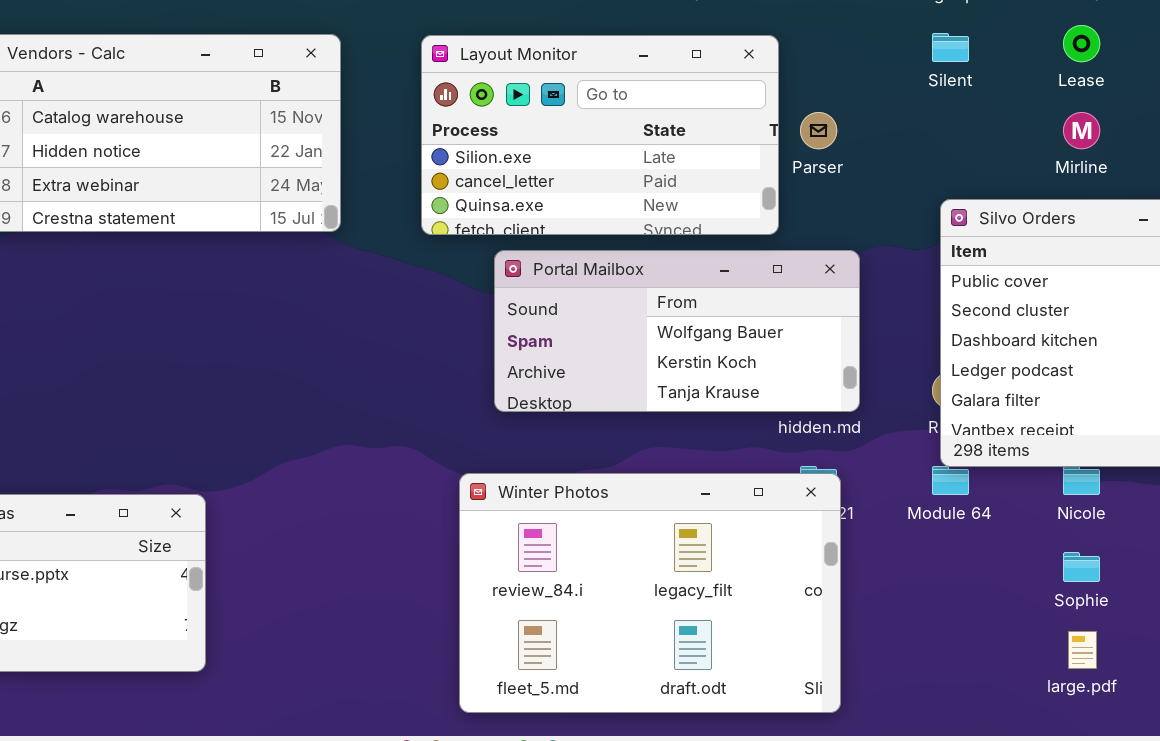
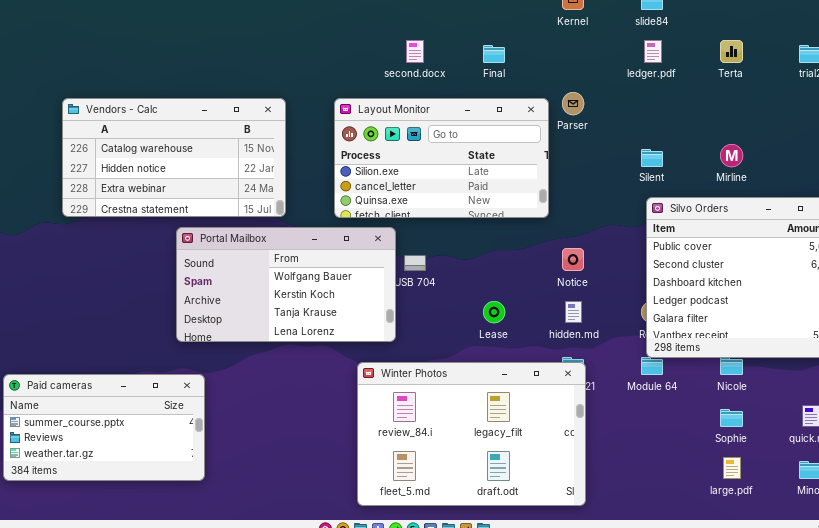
Lease: [1063,25,1100,62] -> [483,301,505,323], moved
Silent: [932,33,969,62] -> [641,149,663,167], moved
Parser: [800,112,837,149] -> [562,92,584,115], moved
Portal Mailbox: [494,250,860,412] -> [176,227,396,342], moved, resized

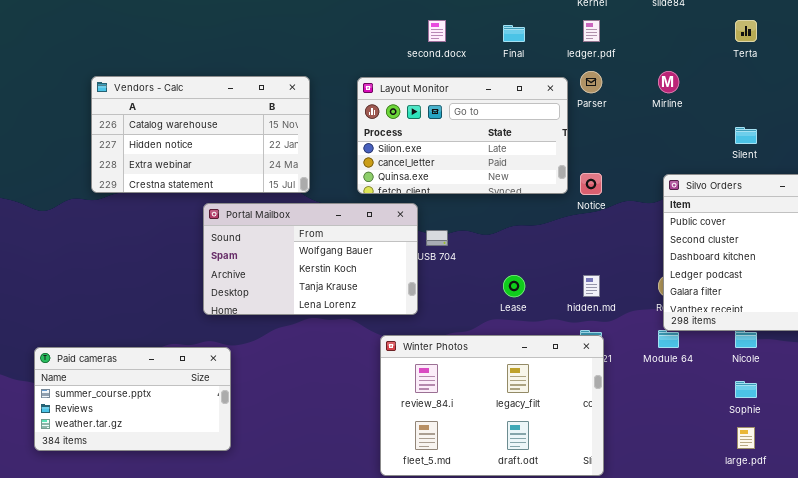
ledger.pdf: [644,40,662,63] -> [583,20,600,42], moved
Mirline: [720,144,743,167] -> [658,71,679,93], moved
Silent: [641,149,663,167] -> [735,127,757,144], moved
Notice: [562,248,584,271] -> [580,173,602,195], moved

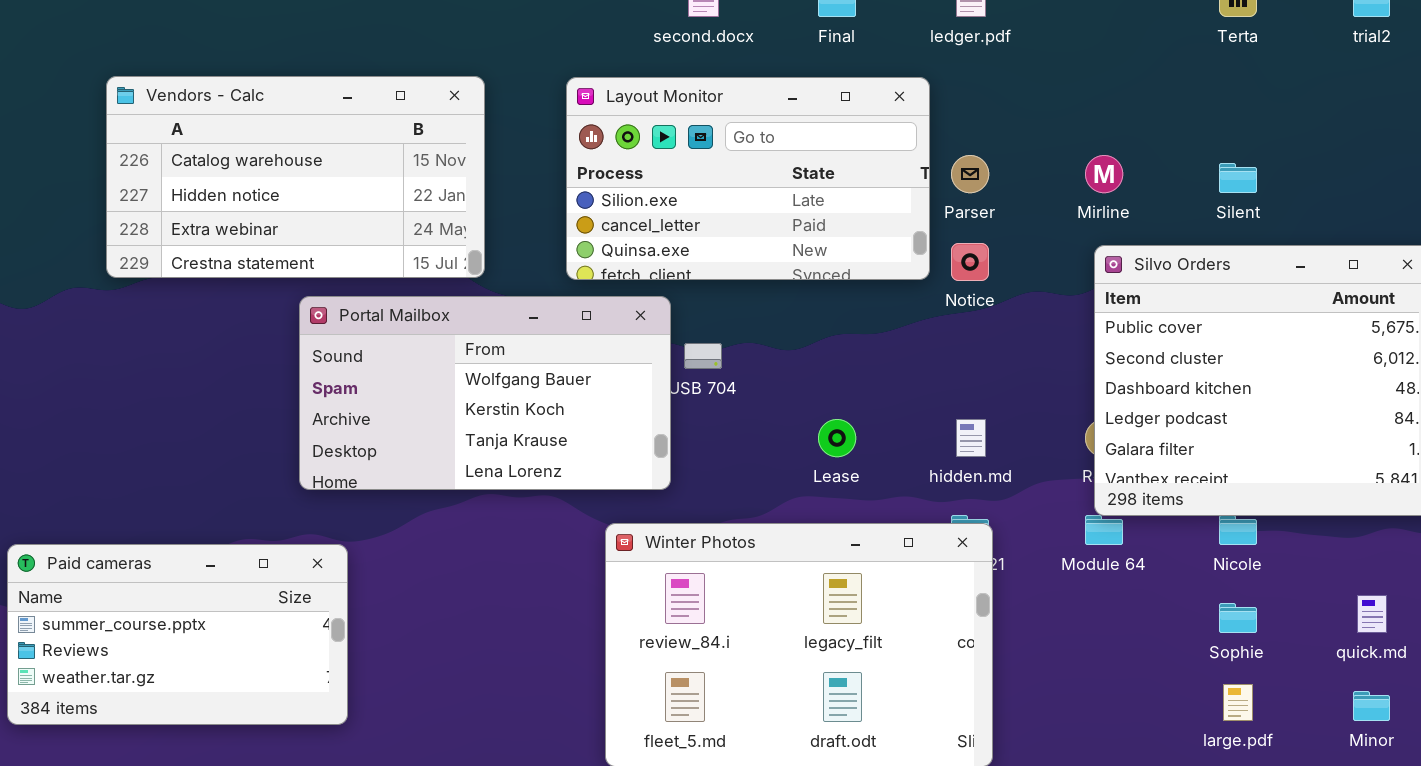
Parser: [580,71,602,93] -> [951,155,989,193], moved
Mirline: [658,71,679,93] -> [1085,155,1123,193], moved

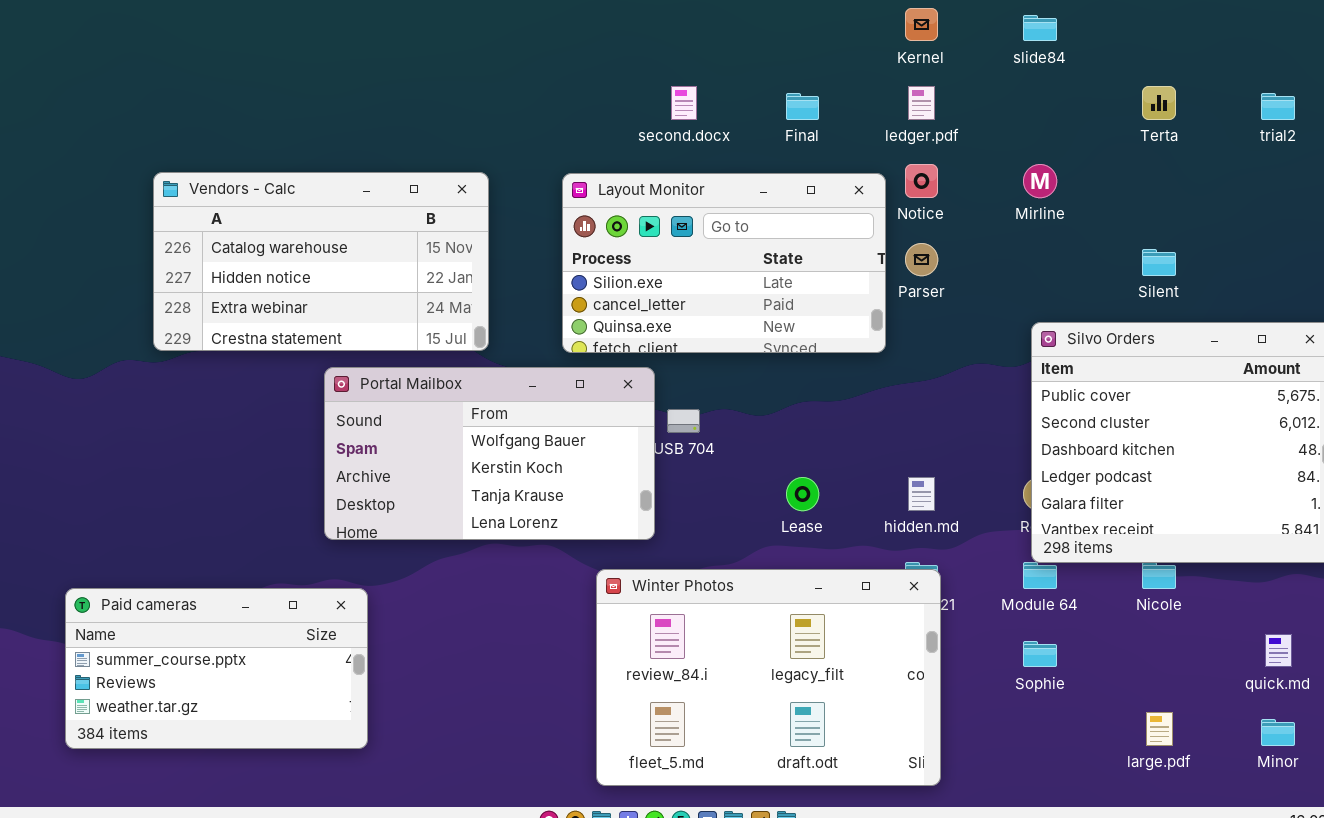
Mirline: [1085,155,1123,193] -> [1023,164,1057,198], moved
Notice: [951,243,989,281] -> [905,164,938,198], moved
Sophie: [1219,603,1257,633] -> [1023,641,1057,667], moved

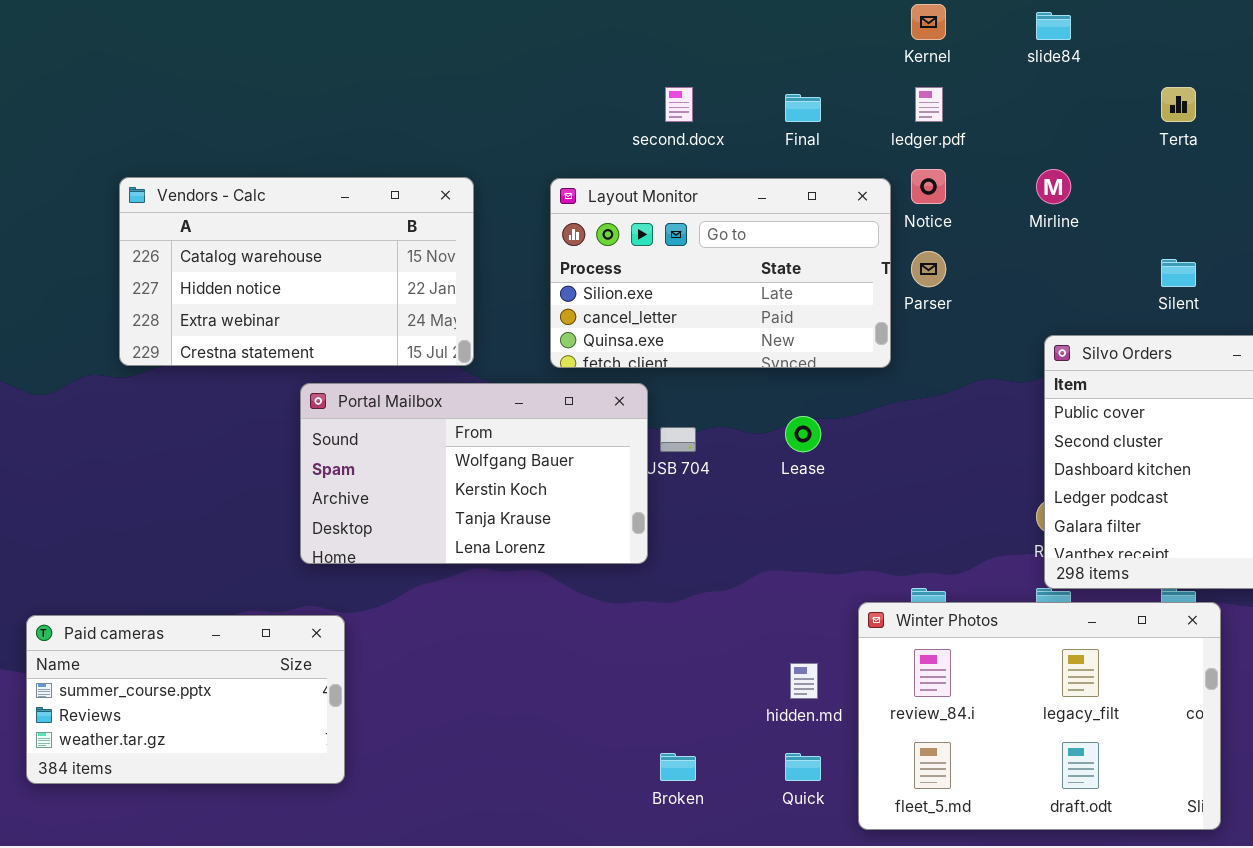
Lease: [786,477,819,511] -> [785,416,821,452], moved
hidden.md: [908,477,935,511] -> [790,663,818,699], moved
Winter Photos: [596,569,941,786] -> [858,602,1221,830], moved

